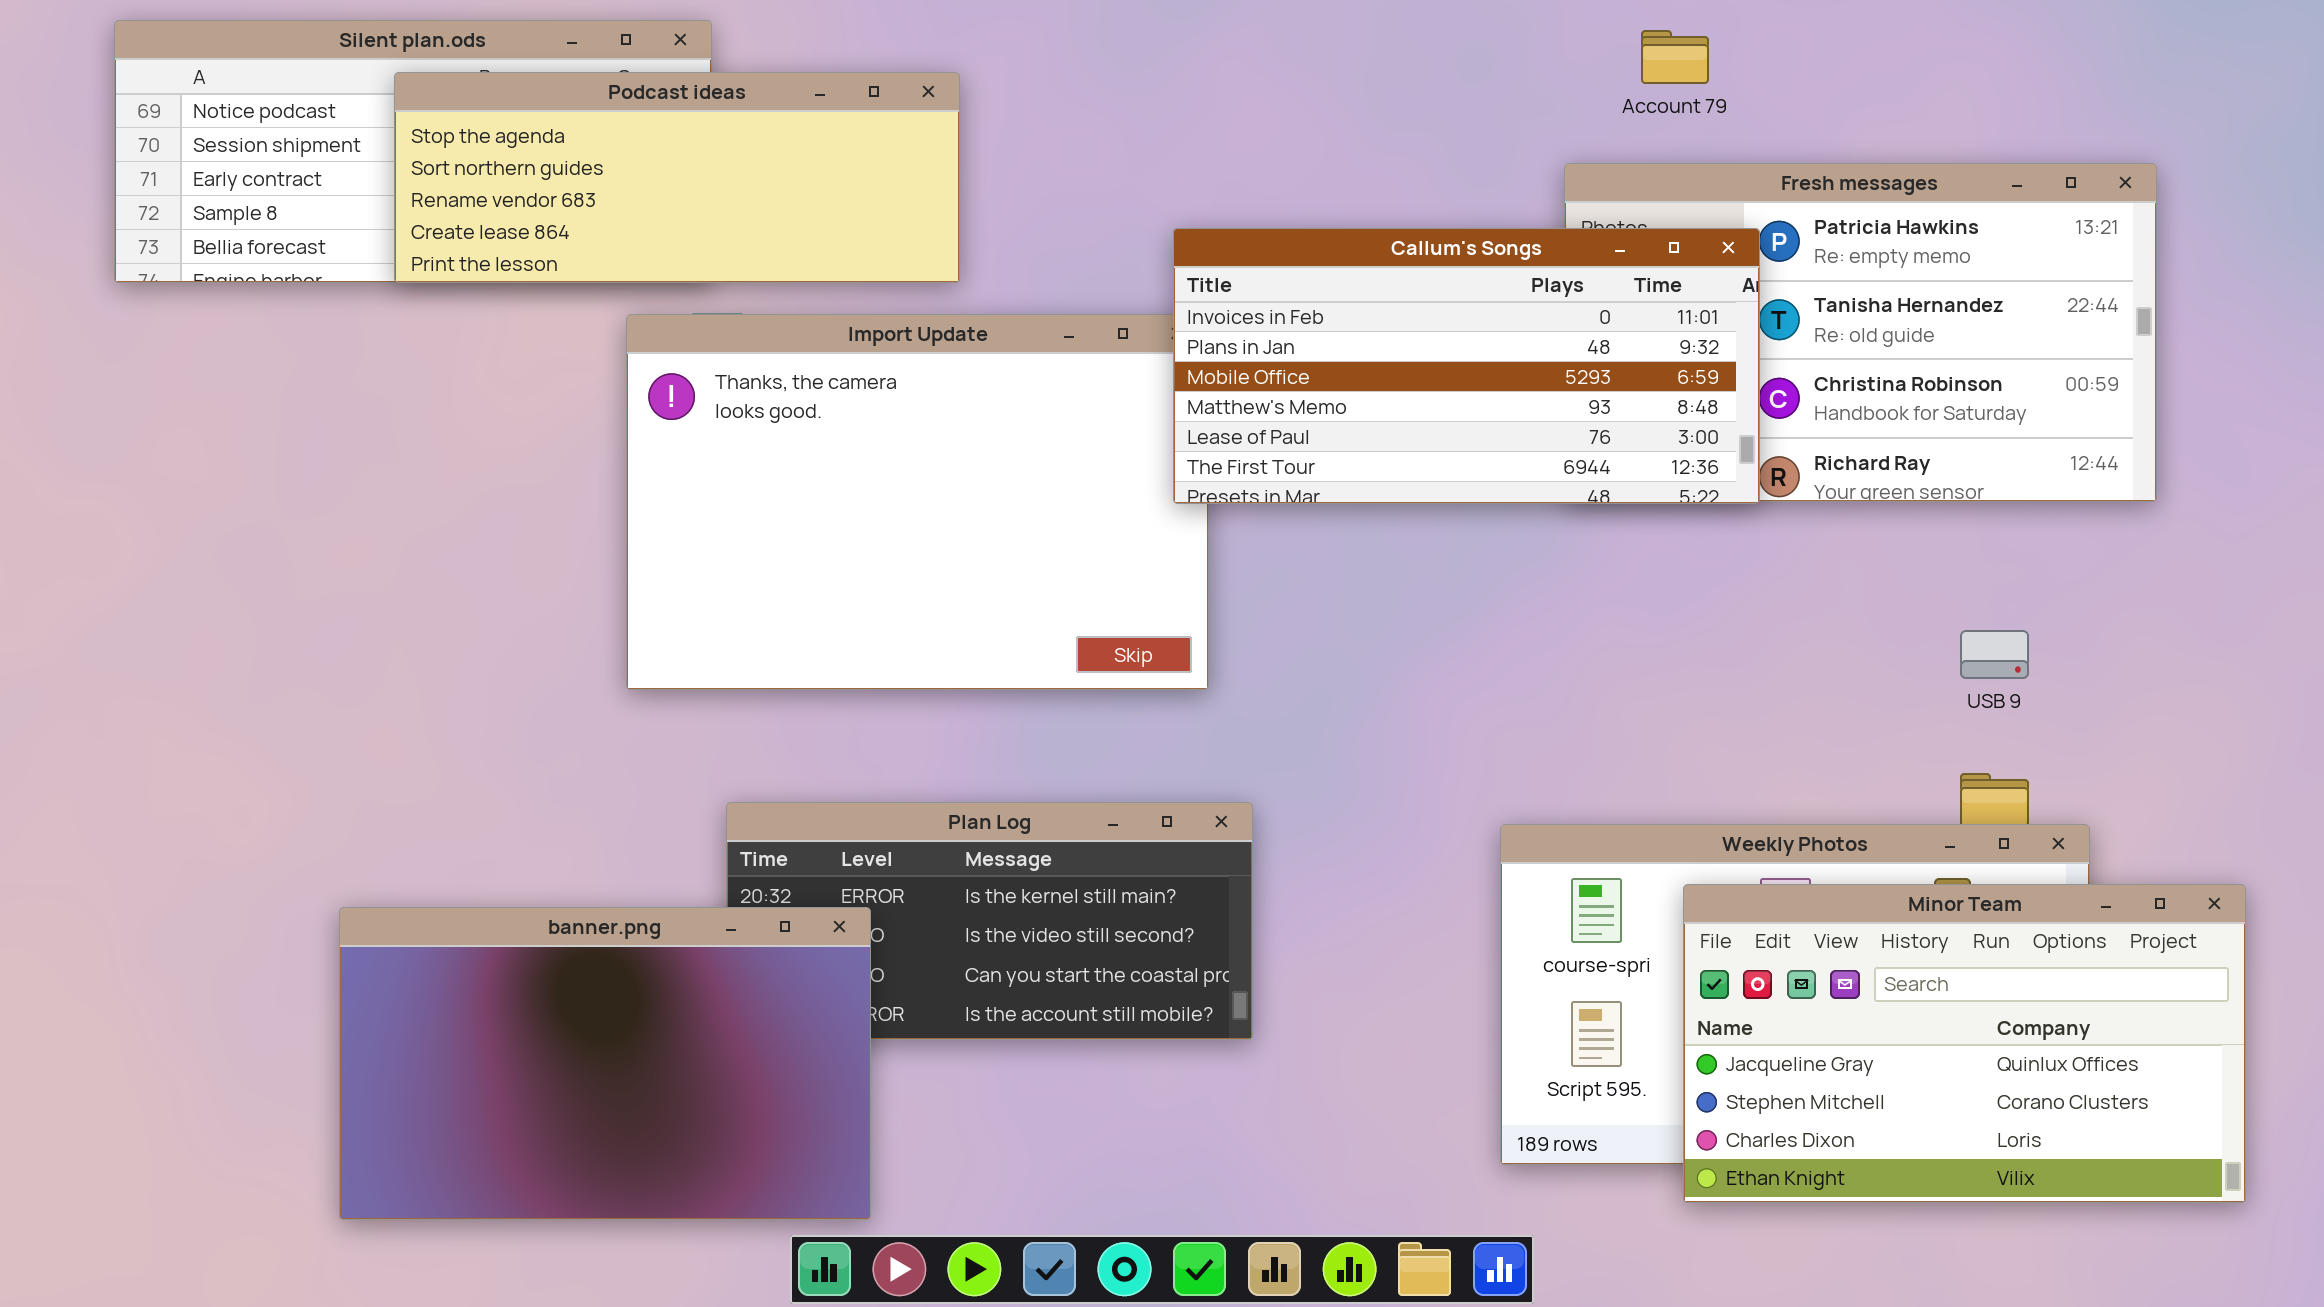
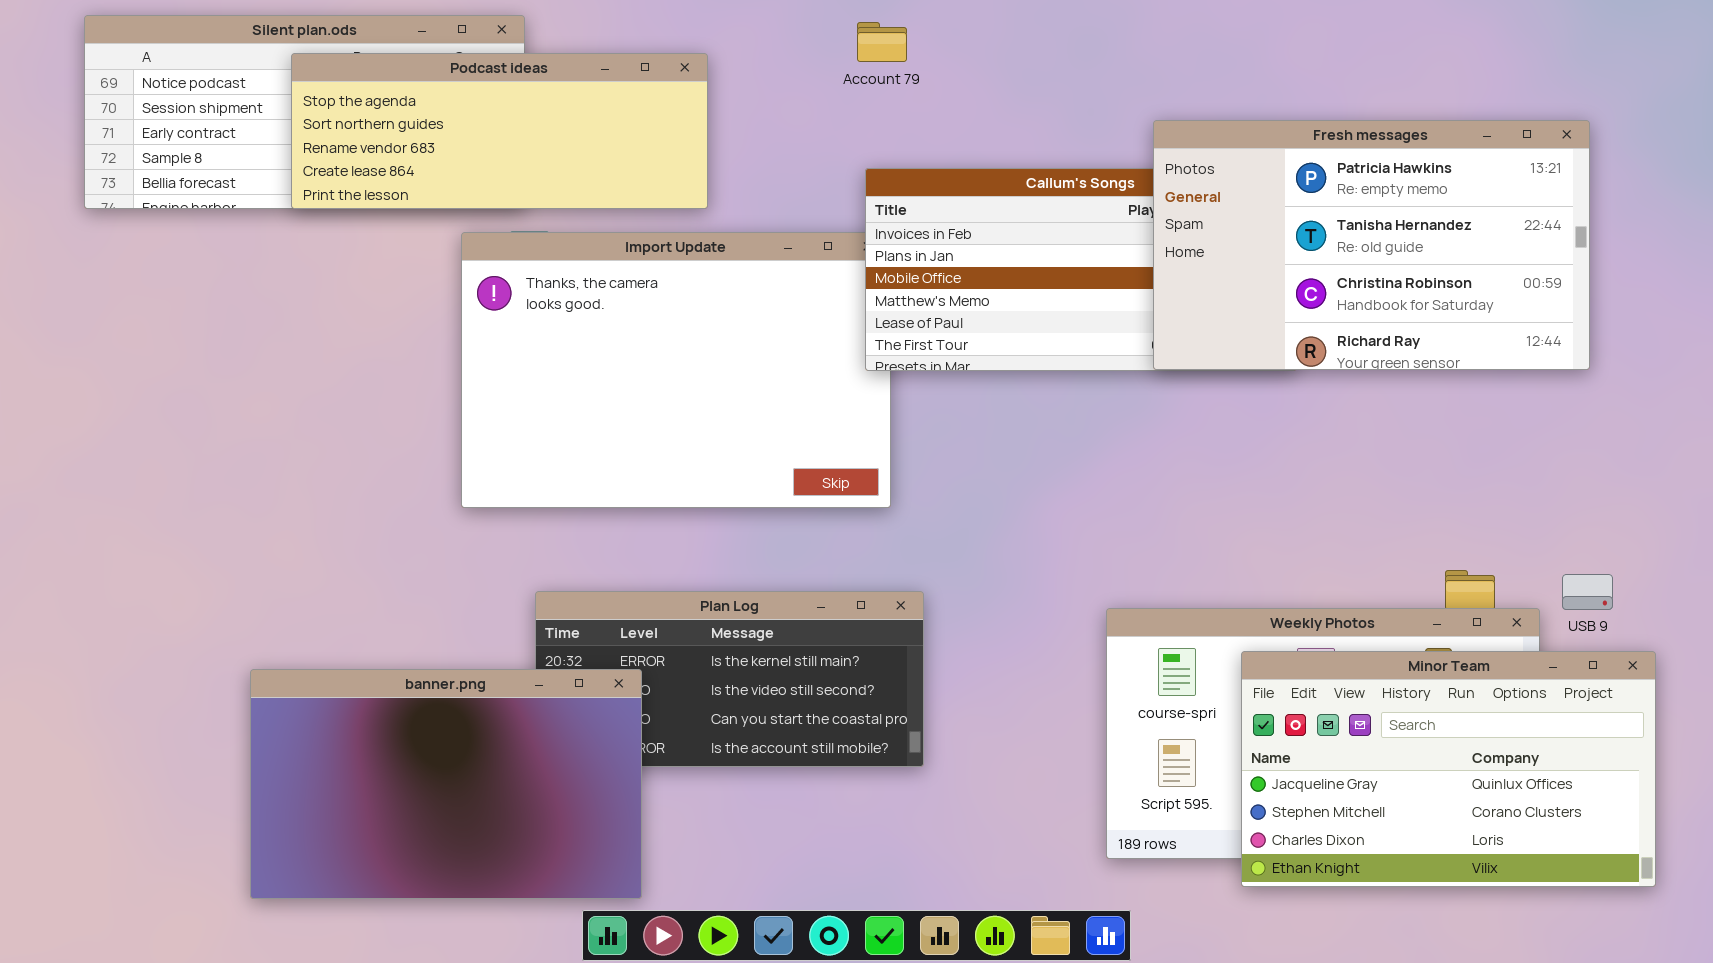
Account 79: [1641,30,1709,84] -> [857,22,907,62], moved
Fresh messages: [1564,163,2157,502] -> [1153,120,1590,370], raised
USB 9: [1960,630,2029,679] -> [1562,574,1613,610], moved

